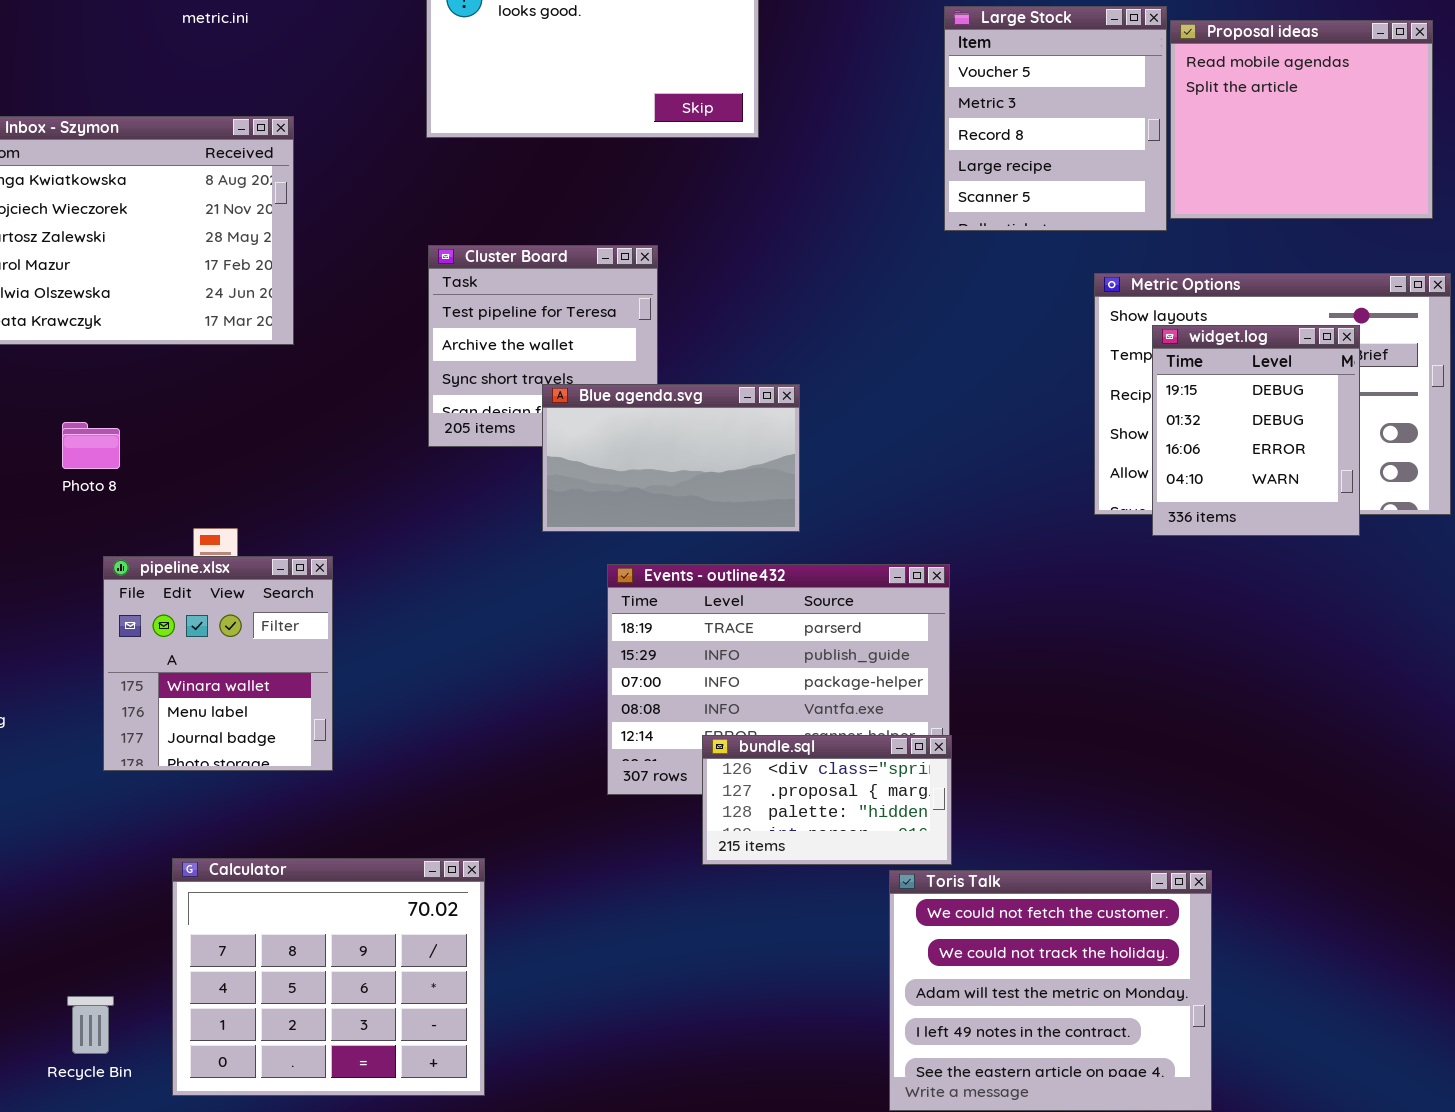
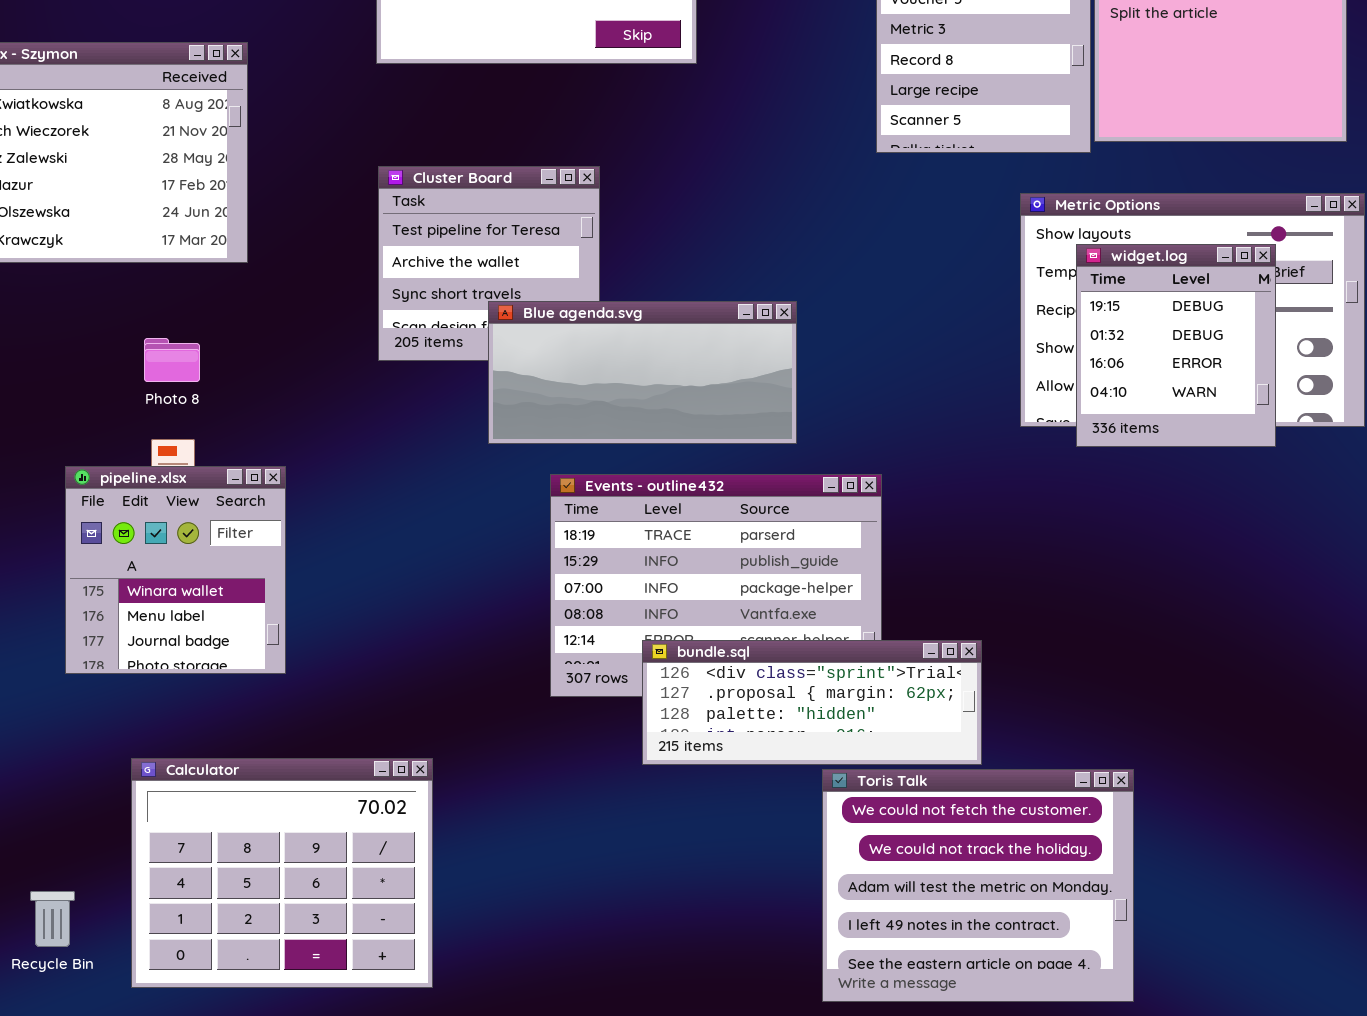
Blue agenda.svg: [542,384,800,532] -> [488,301,797,444], resized
Photo 8: [62,422,120,469] -> [144,338,200,382], moved
bundle.sql: [702,735,952,865] -> [642,640,982,765], resized

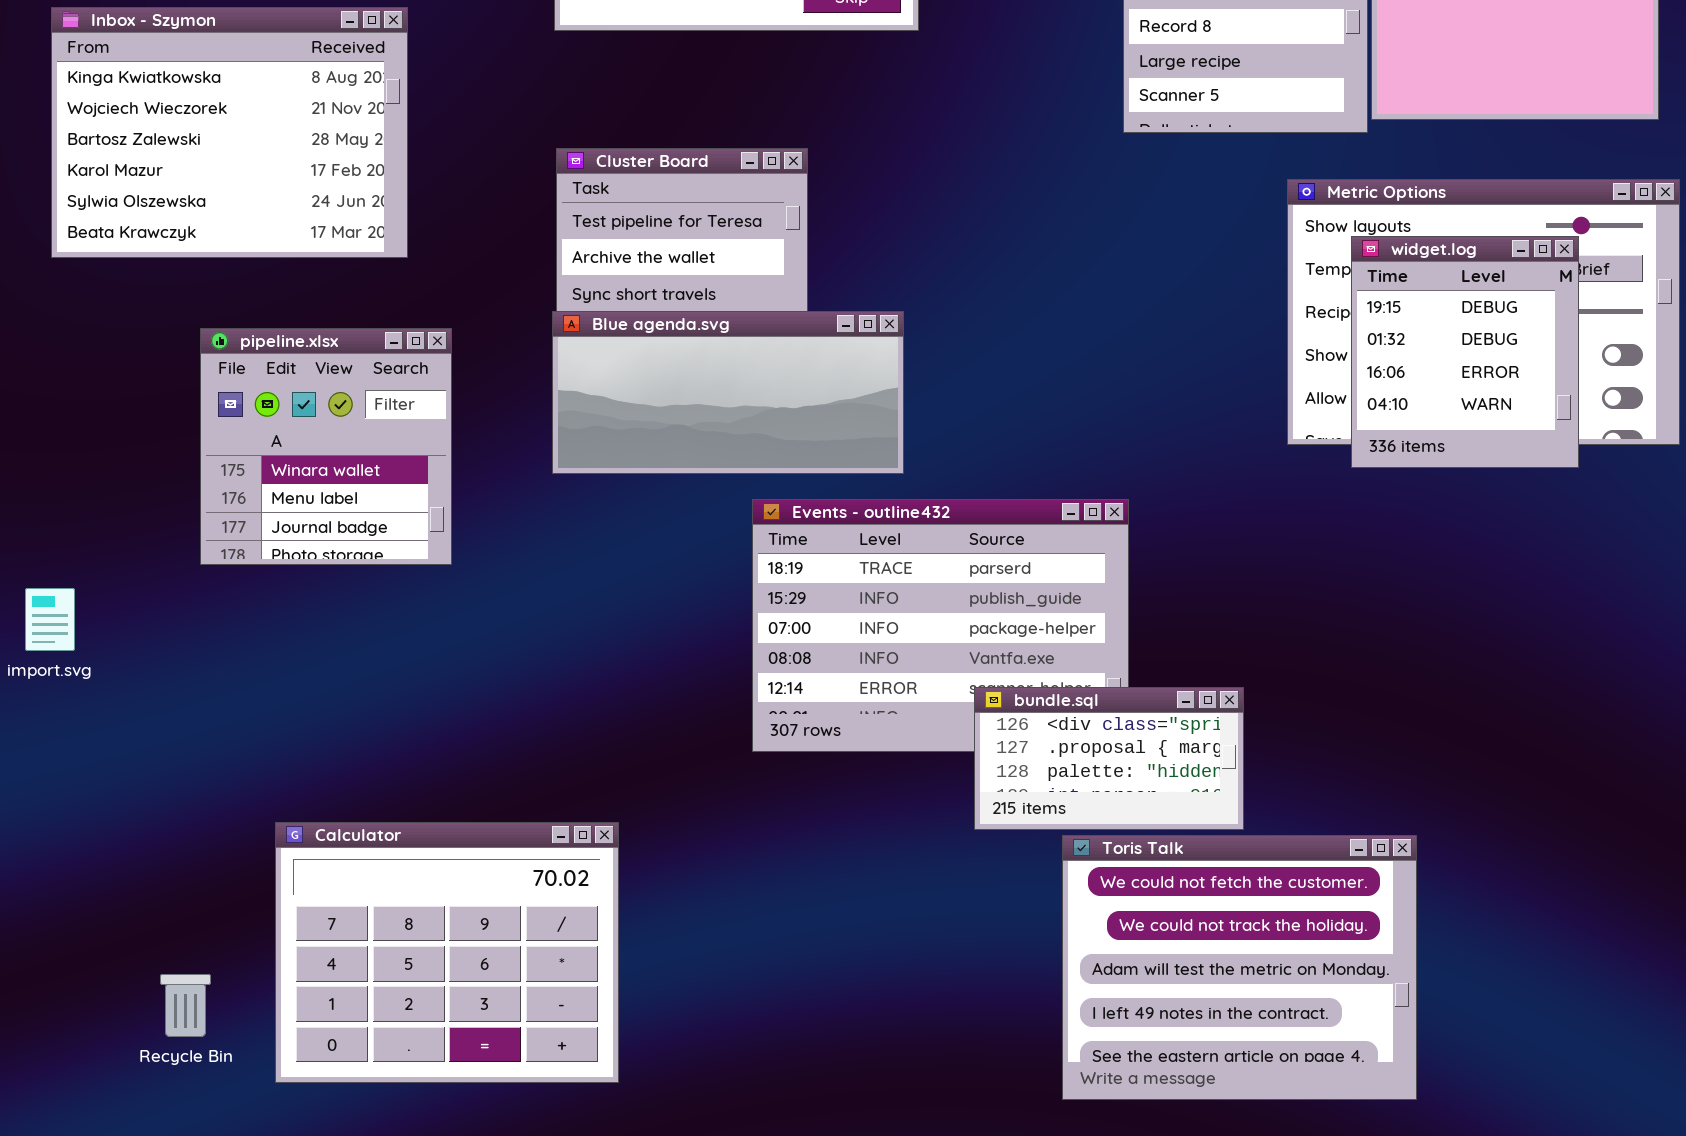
Blue agenda.svg: [488,301,797,444] -> [552,311,904,474], moved
pipeline.xlsx: [65,466,286,674] -> [200,328,452,565], moved
bundle.sql: [642,640,982,765] -> [974,687,1244,830], resized

